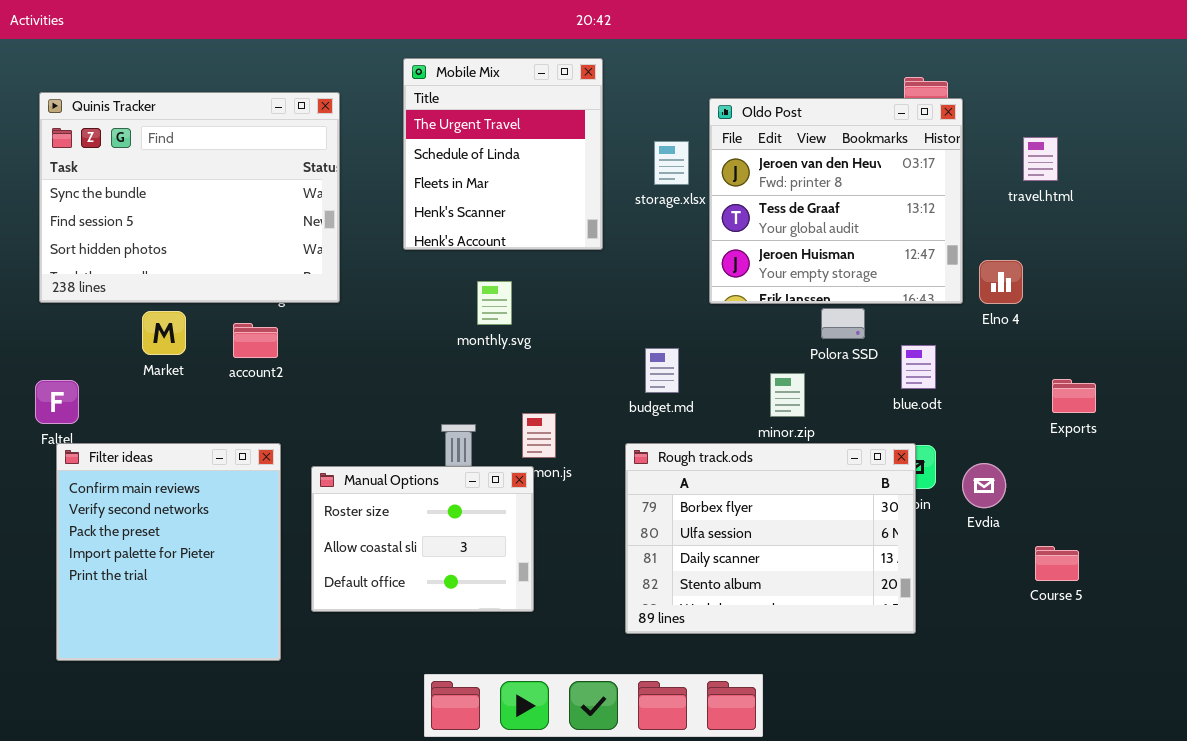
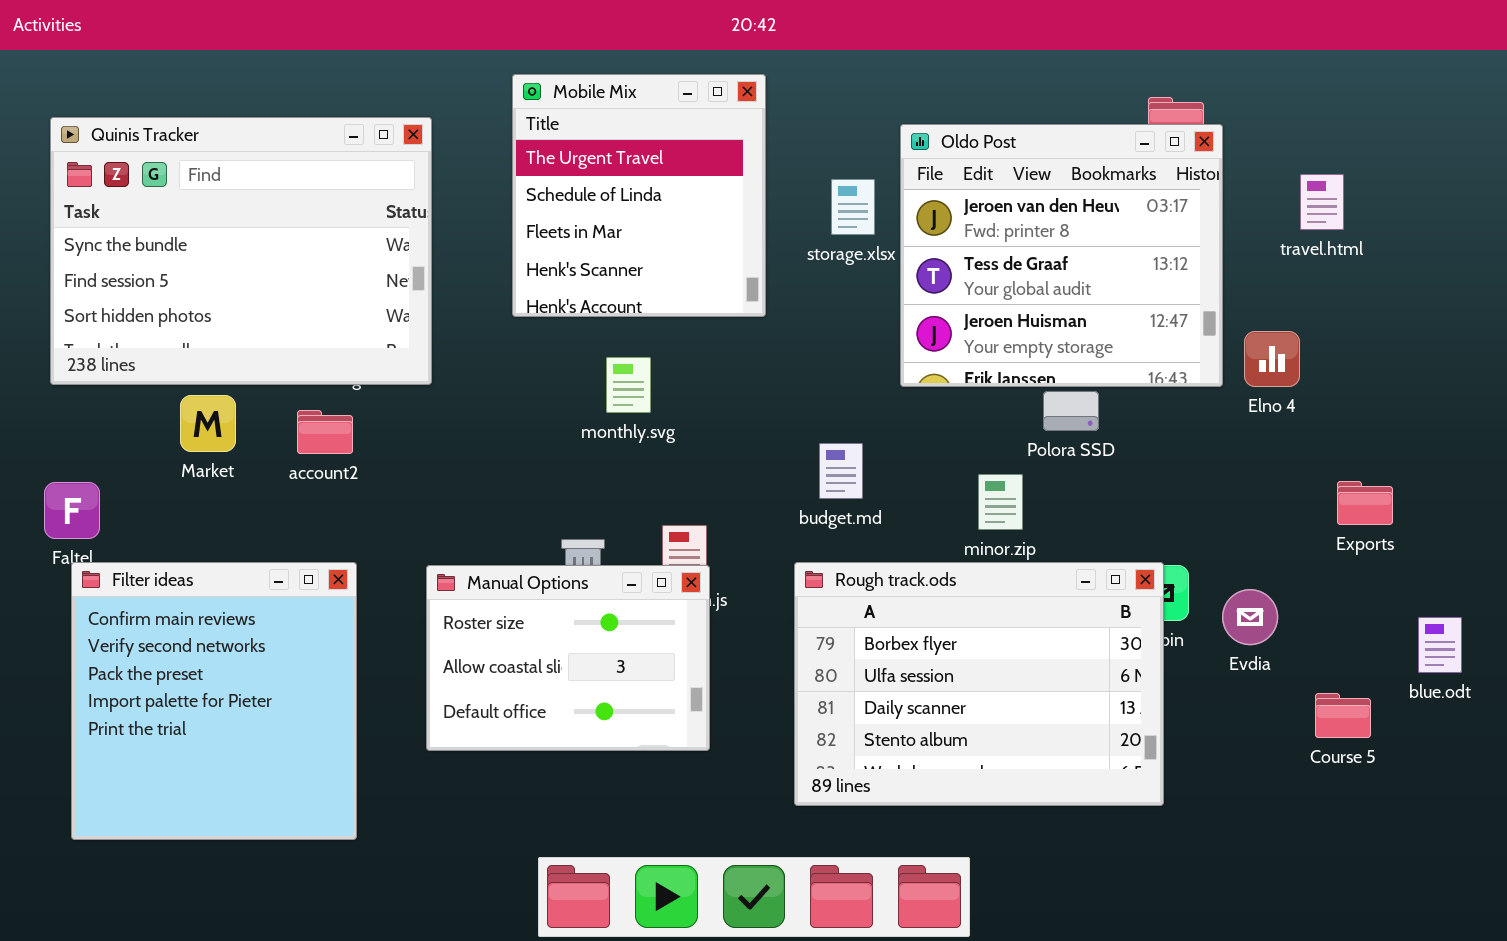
blue.odt: [901,345,936,389] -> [1418,617,1462,673], moved
Manual Options: [311,466,534,612] -> [426,565,710,751], moved

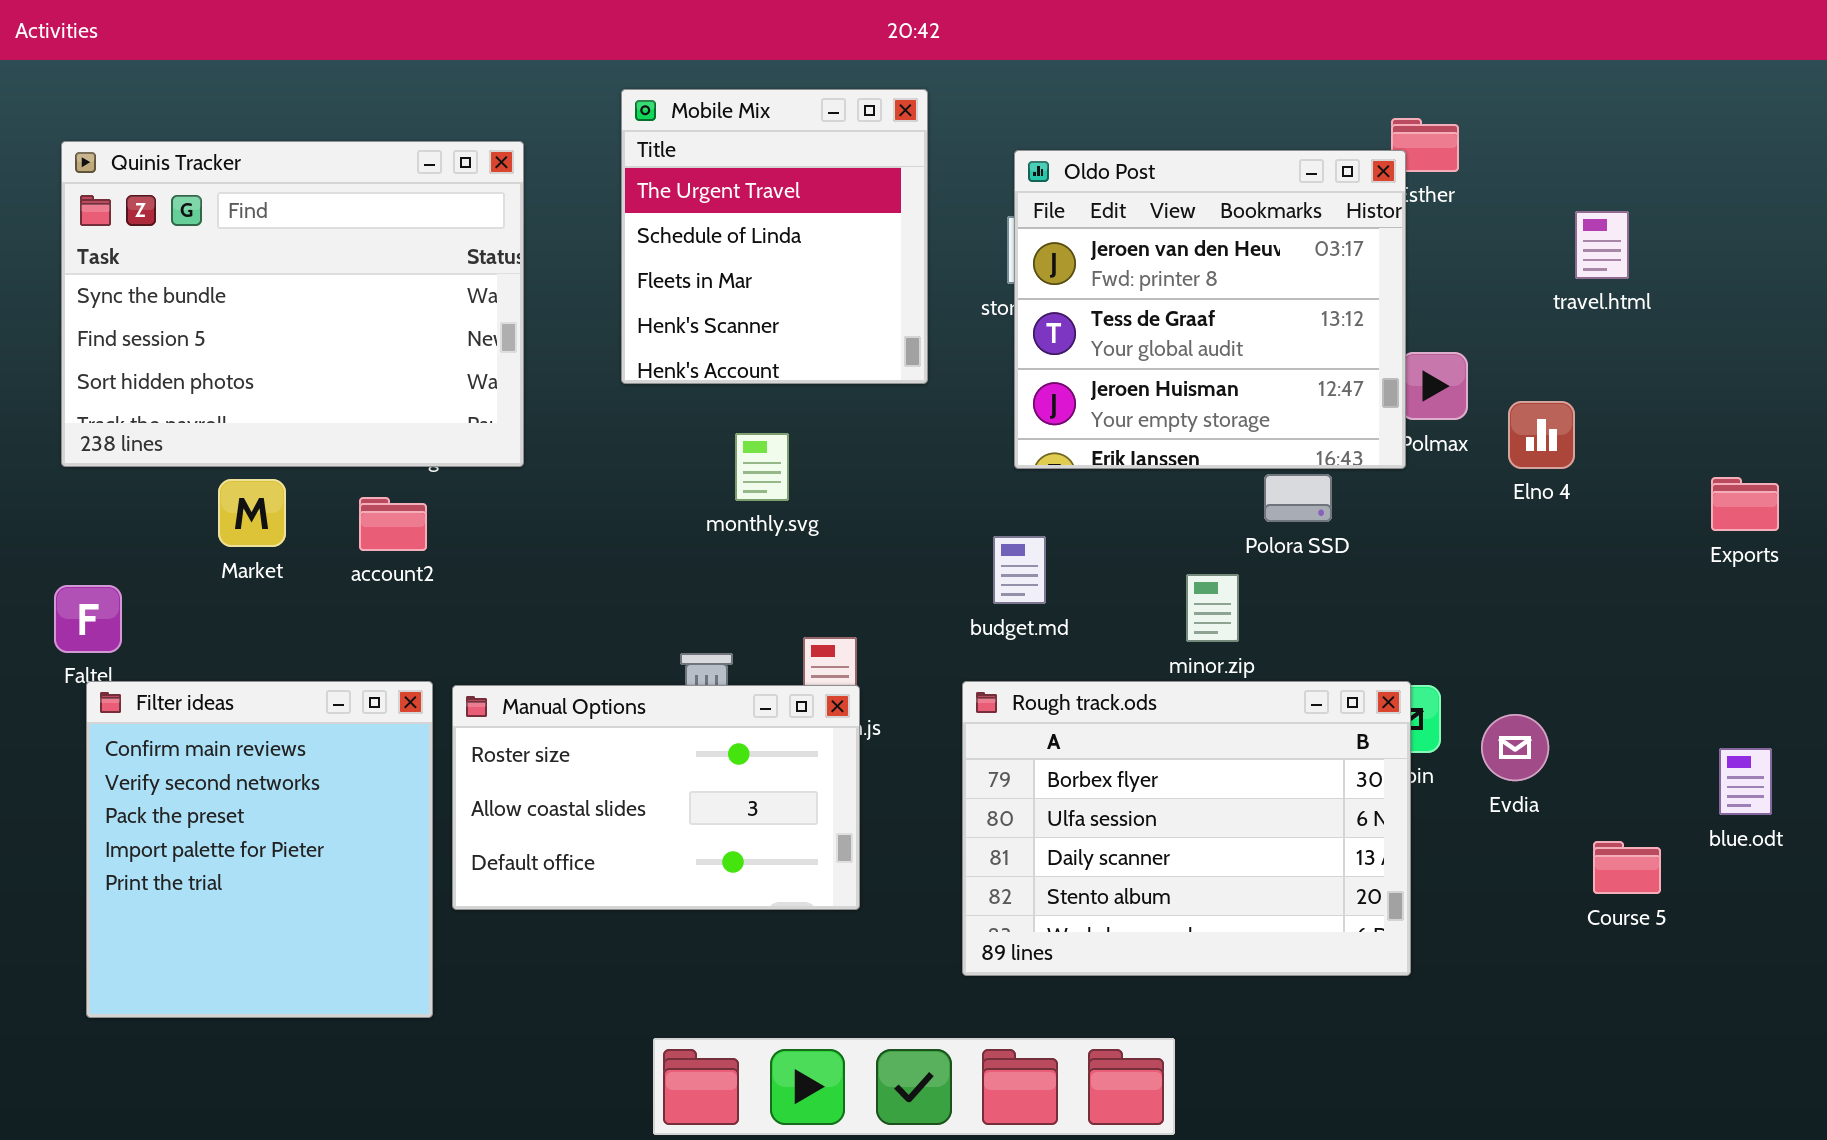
Oldo Post: [900,124,1223,387] -> [1014,150,1406,469], moved
Exports: [1337,481,1393,525] -> [1711,477,1779,531], moved
Manual Options: [426,565,710,751] -> [452,685,860,910], resized

